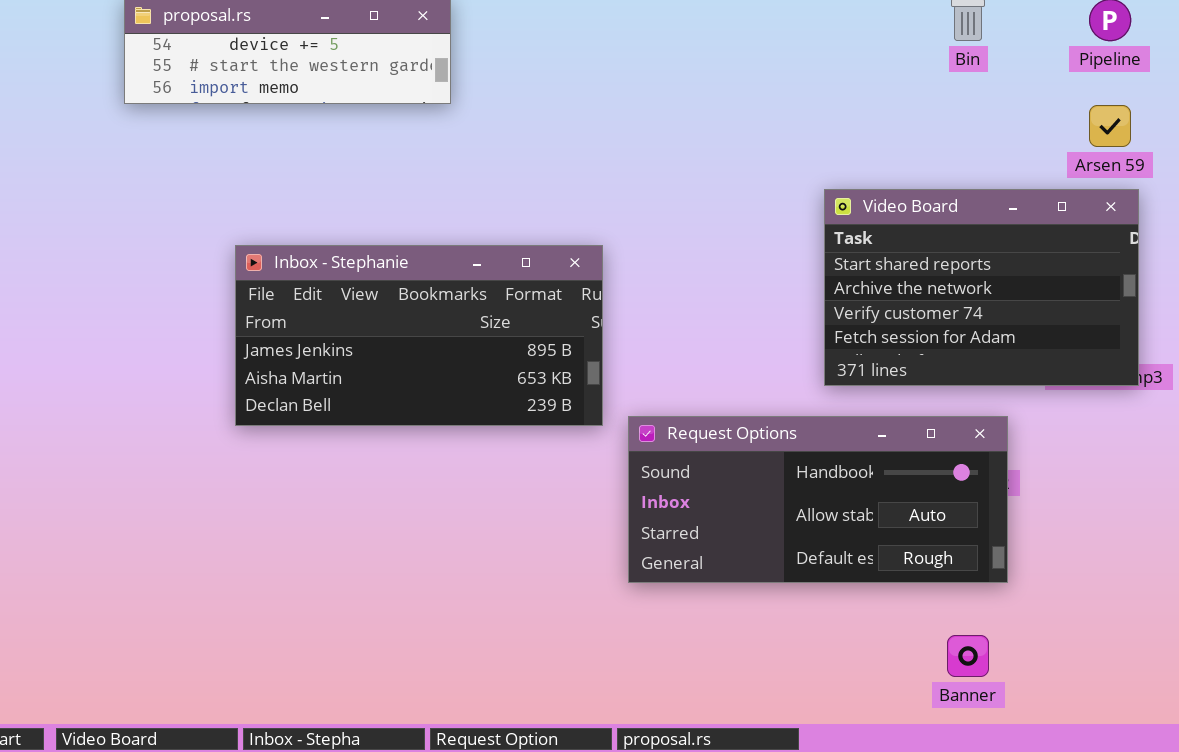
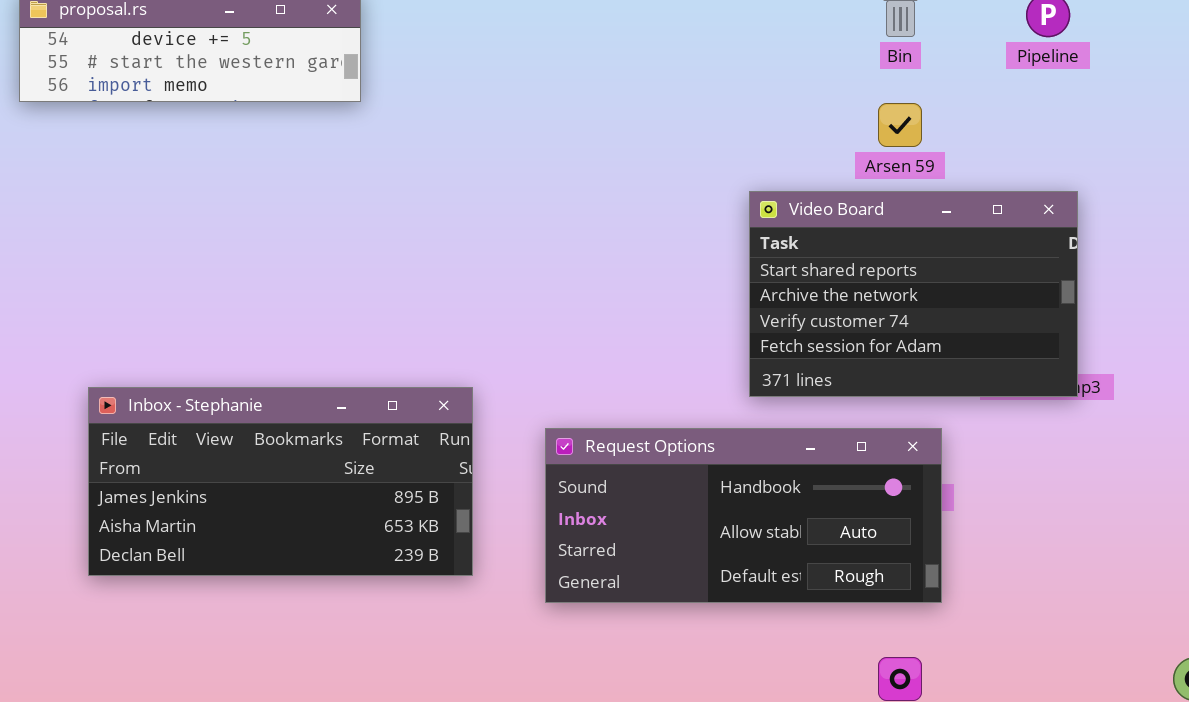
Arsen 59: [1089,105,1131,147] -> [878,103,922,147], moved
Inbox - Stephanie: [235,245,603,426] -> [88,387,473,576], moved

